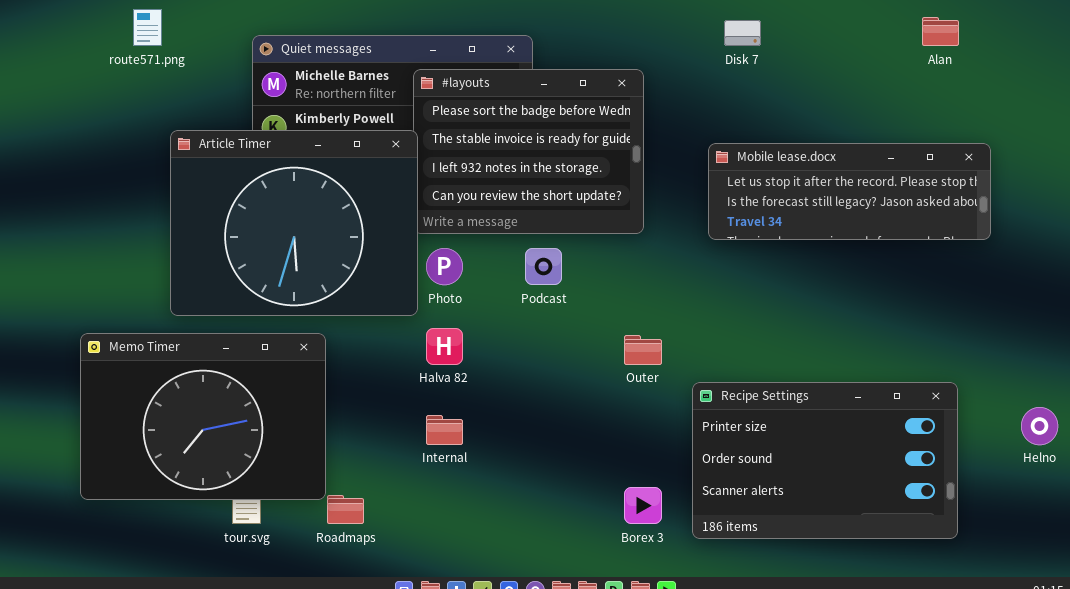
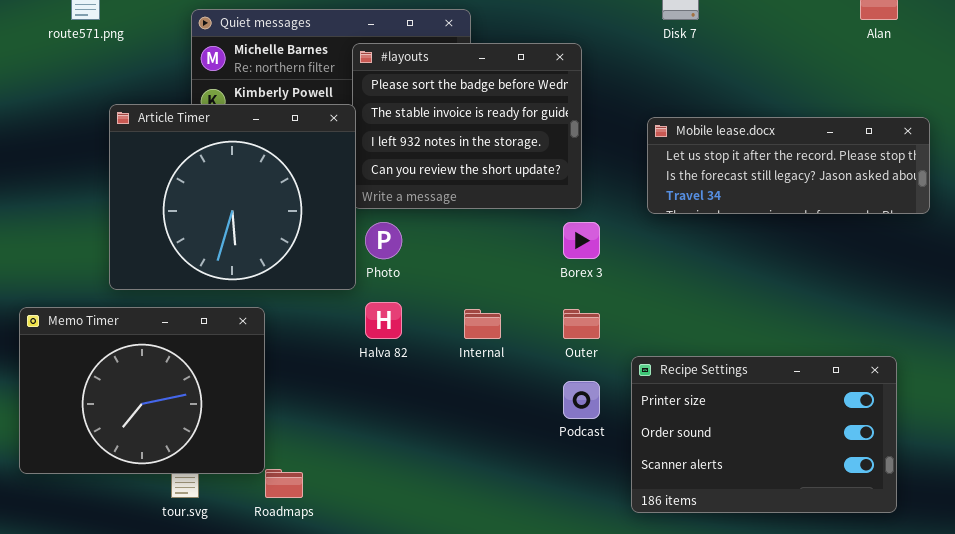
Podcast: [525,248,562,285] -> [563,381,600,419], moved
Internal: [426,415,463,445] -> [464,309,501,339], moved
Borex 3: [624,487,662,524] -> [563,222,600,259], moved

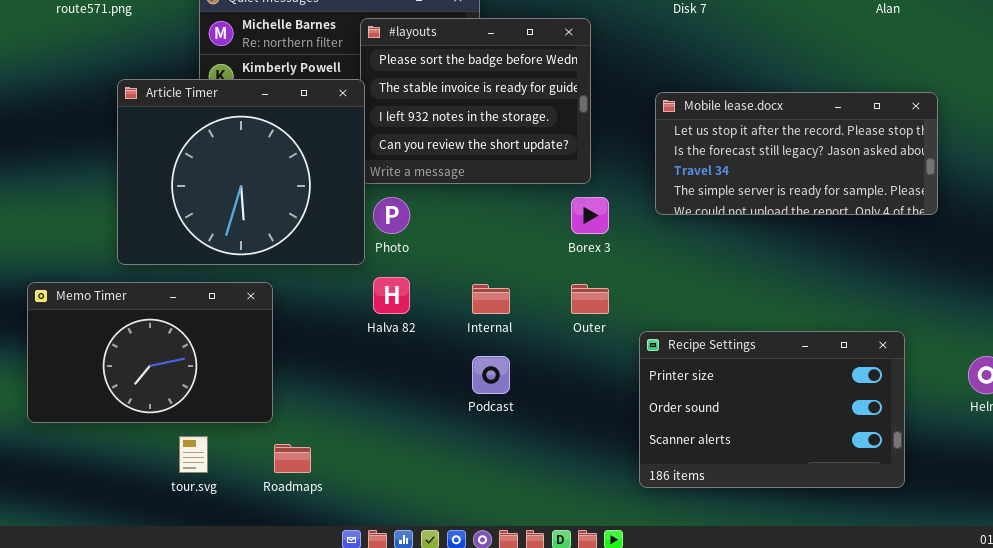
Mobile lease.docx: [647,117,930,214] -> [655,92,938,215], resized
Memo Timer: [19,307,265,474] -> [27,282,273,423], resized
Podcast: [563,381,600,419] -> [472,356,510,394], moved

